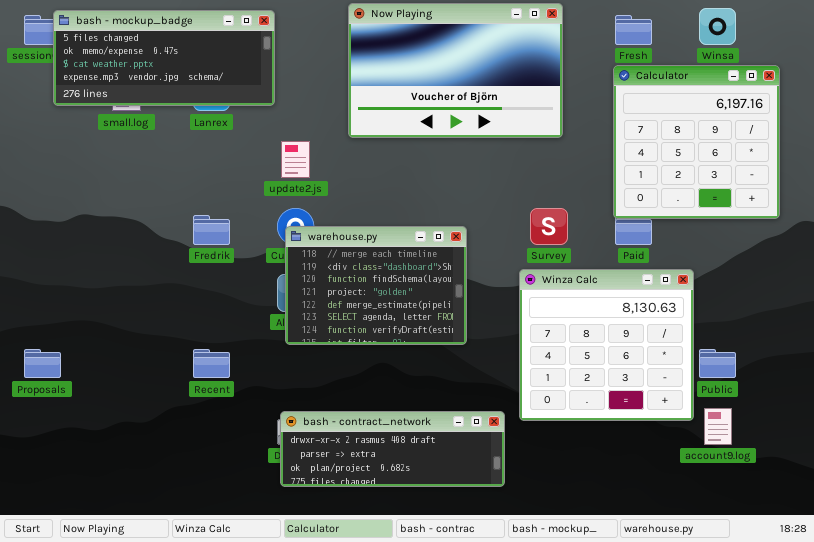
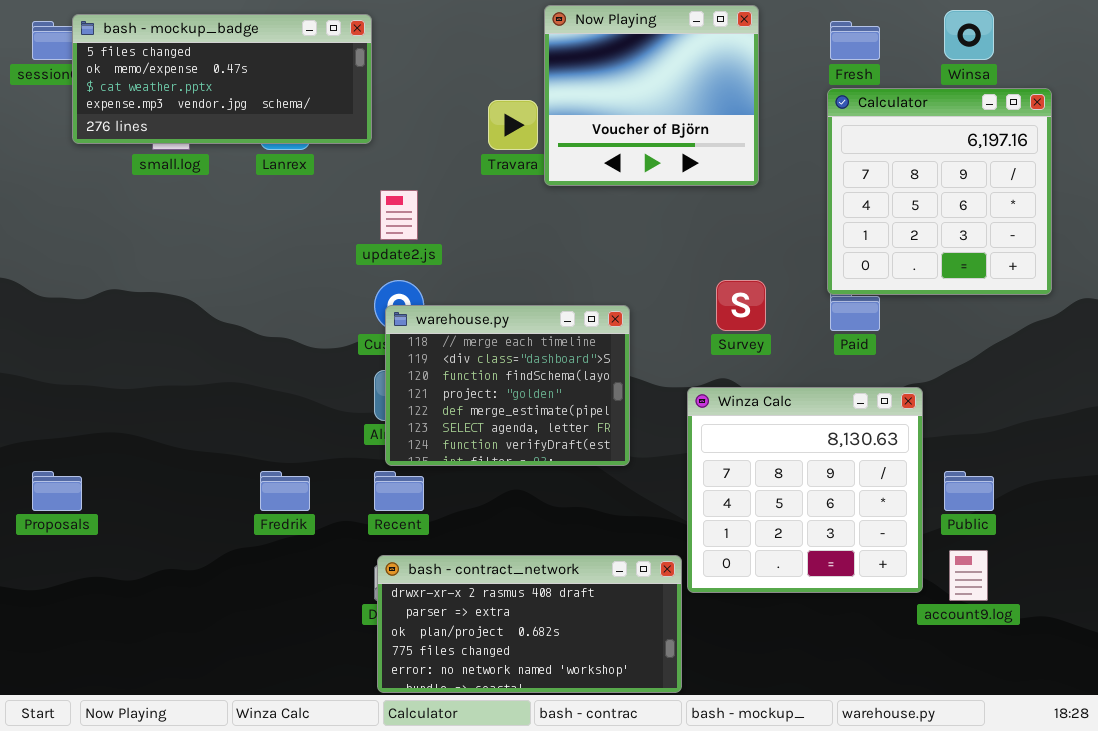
Now Playing: [348,3,563,138] -> [544,5,759,186], resized
Fredrik: [193,215,230,245] -> [260,471,310,511], moved
Winza Calc: [519,269,694,421] -> [687,387,923,593], moved
Recent: [193,349,230,378] -> [374,471,424,511], moved
bash - contract_network: [280,411,505,487] -> [377,555,682,693], resized

